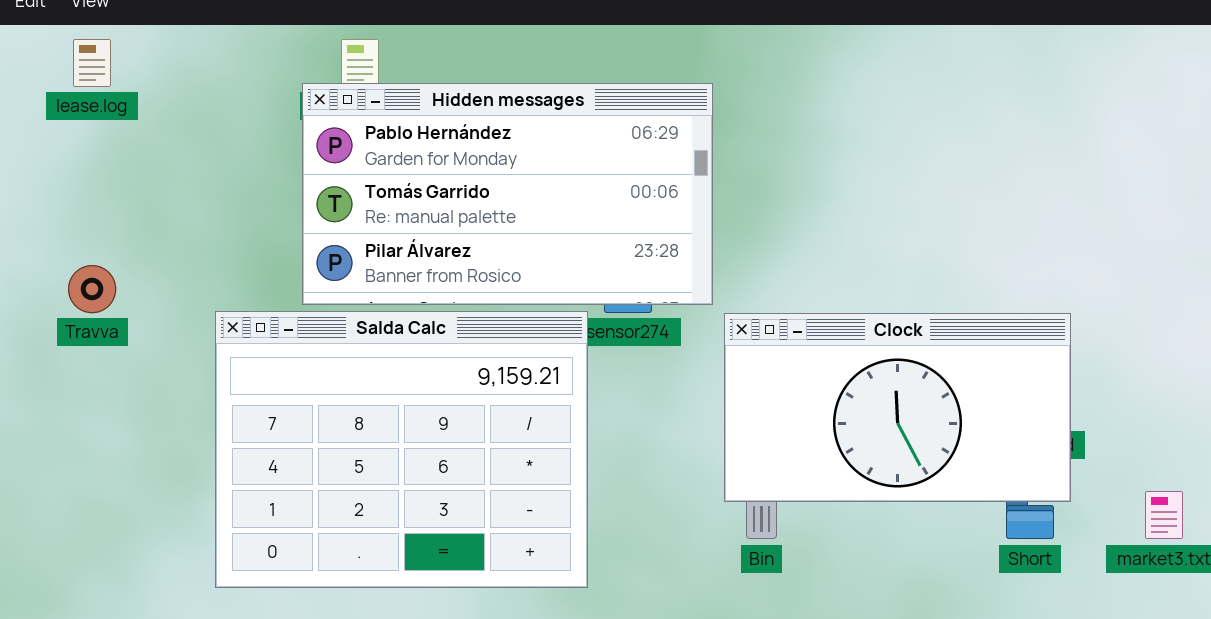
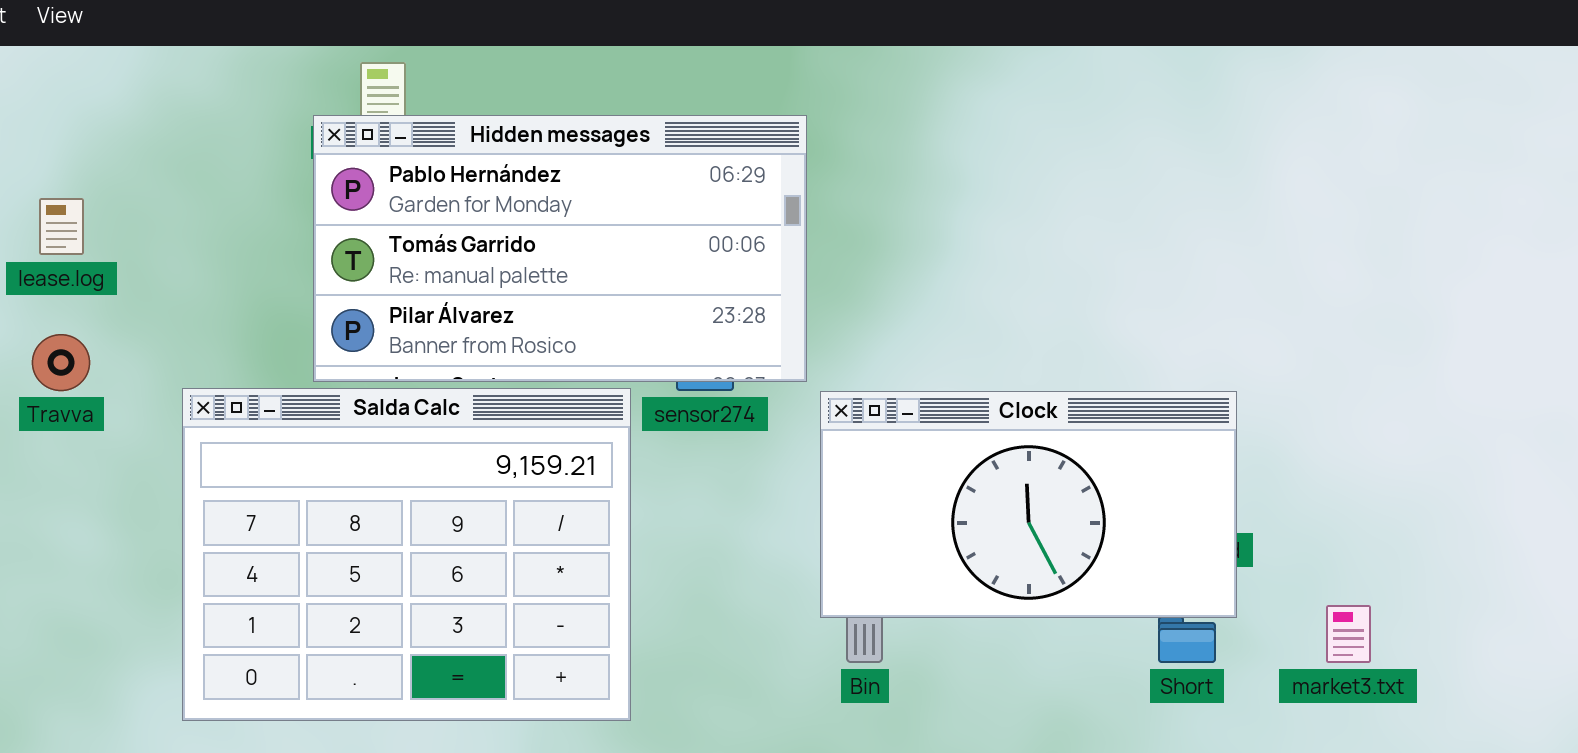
lease.log: [73,39,111,87] -> [39,198,84,255], moved
Salda Calc: [215,311,588,588] -> [182,388,631,721], moved

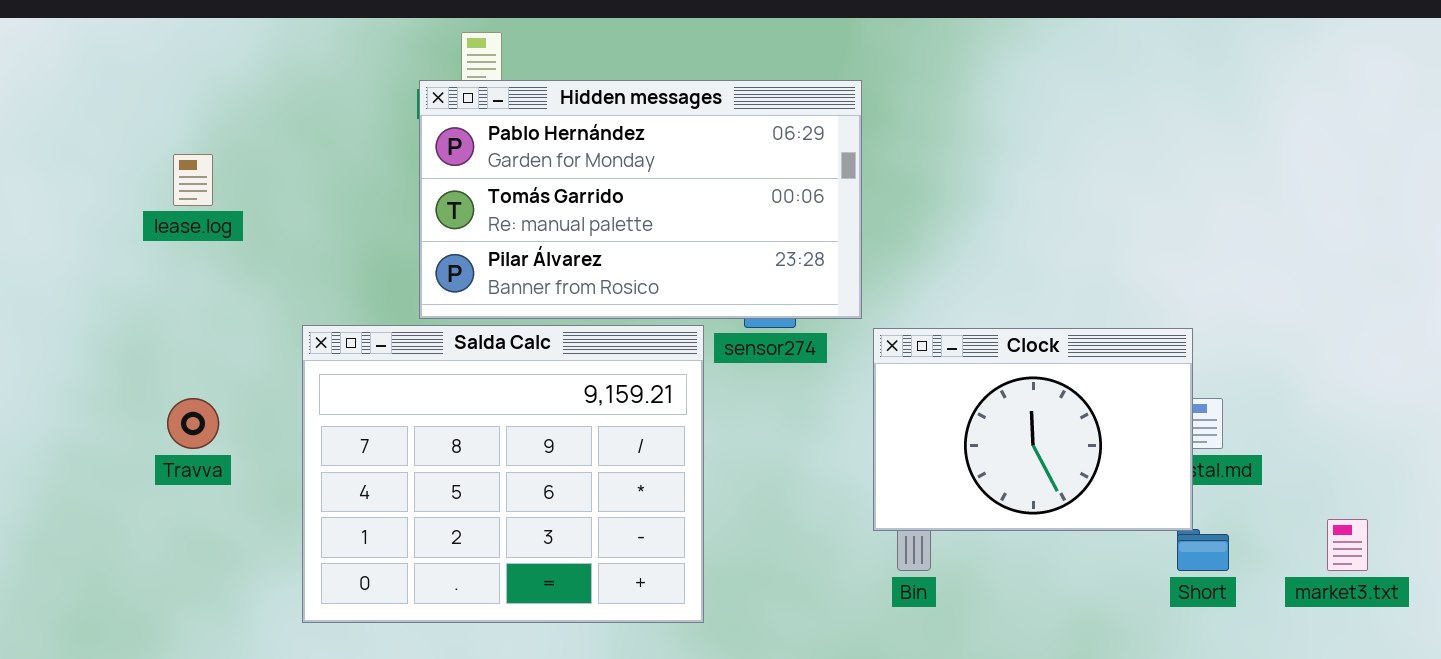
Travva: [32,334,90,391] -> [167,398,219,449], moved
Clock: [820,391,1237,618] -> [873,328,1193,531], resized

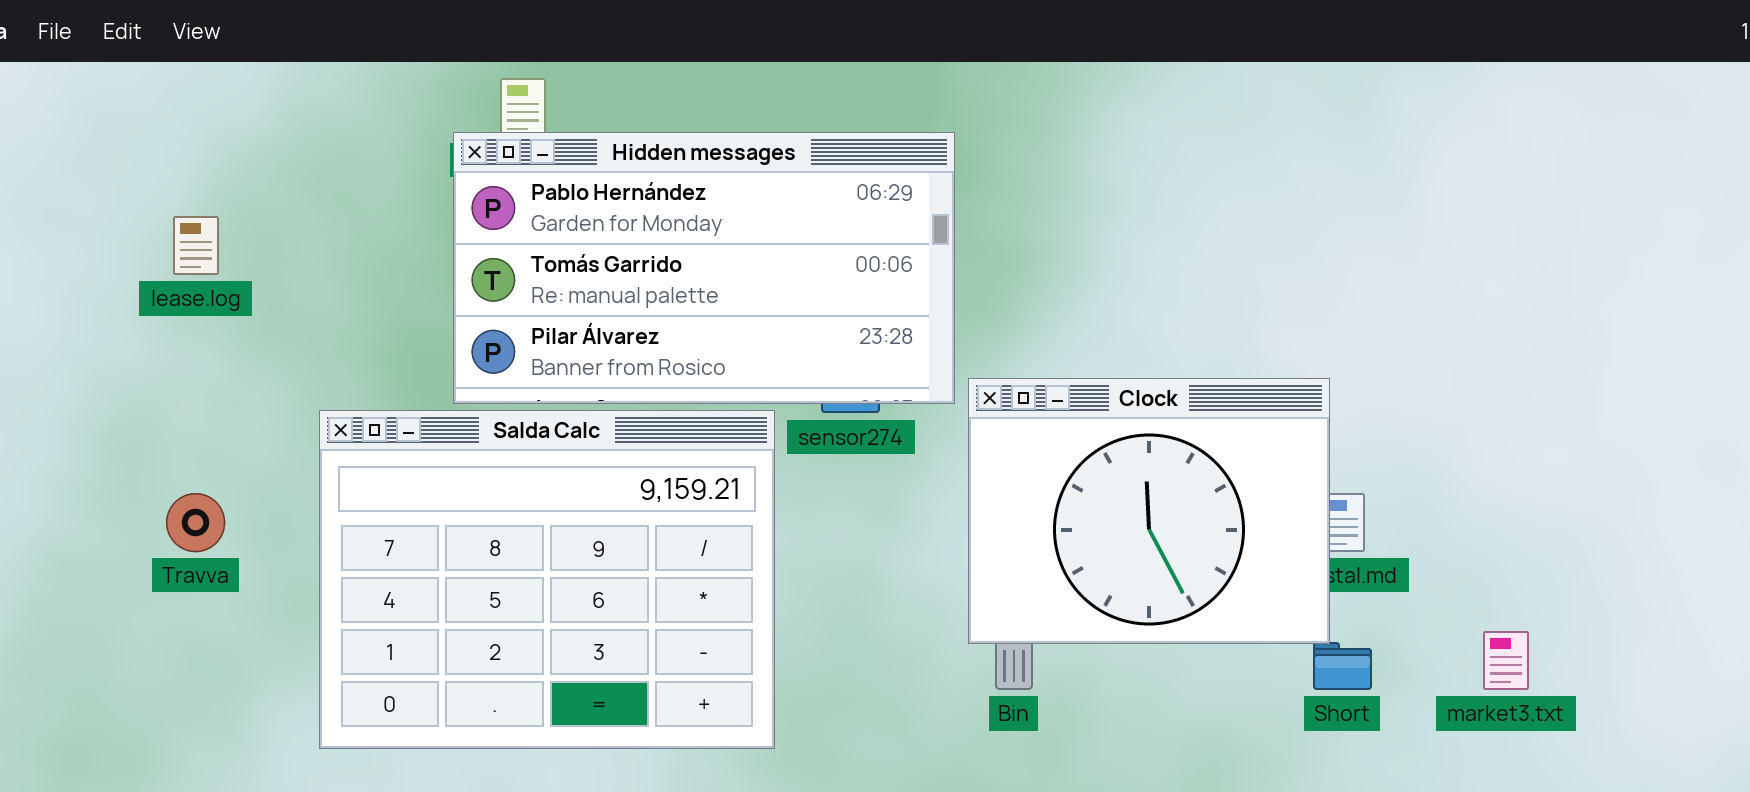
Clock: [873,328,1193,531] -> [968,378,1330,644], resized

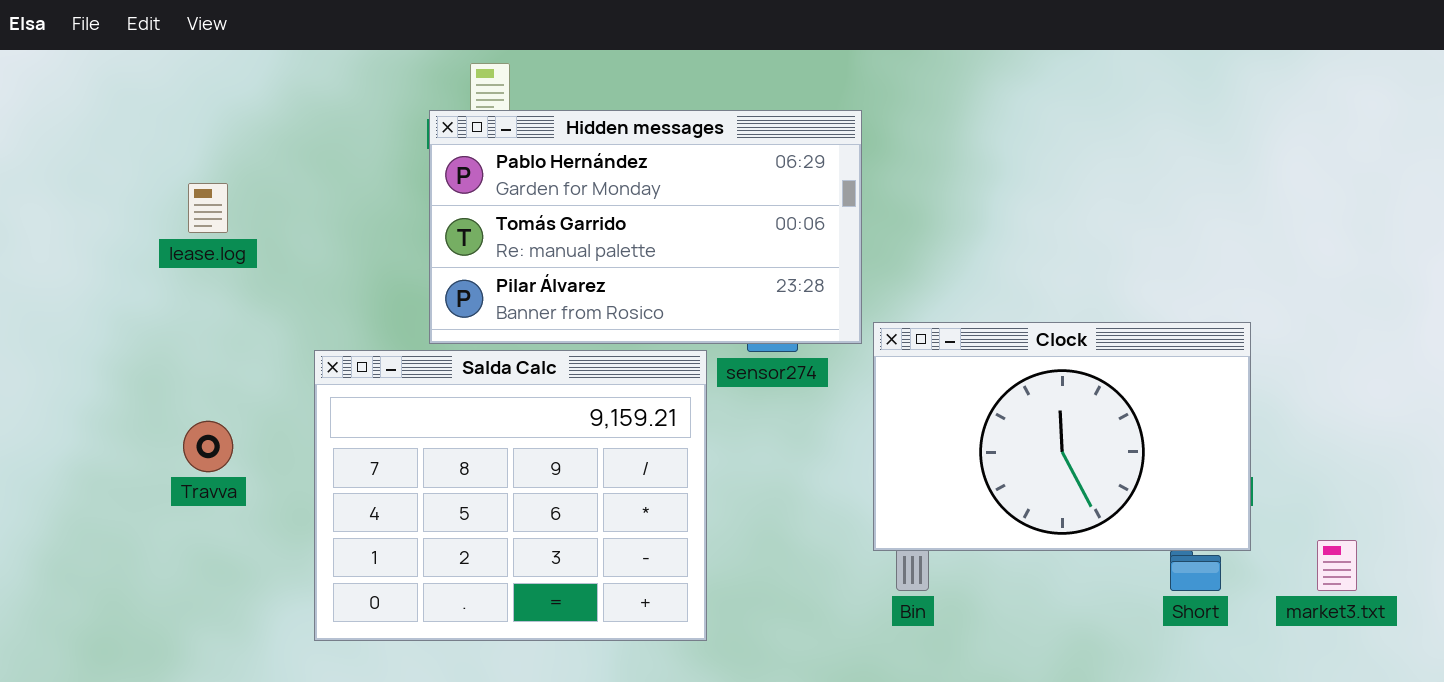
Clock: [968,378,1330,644] -> [873,322,1251,551], resized

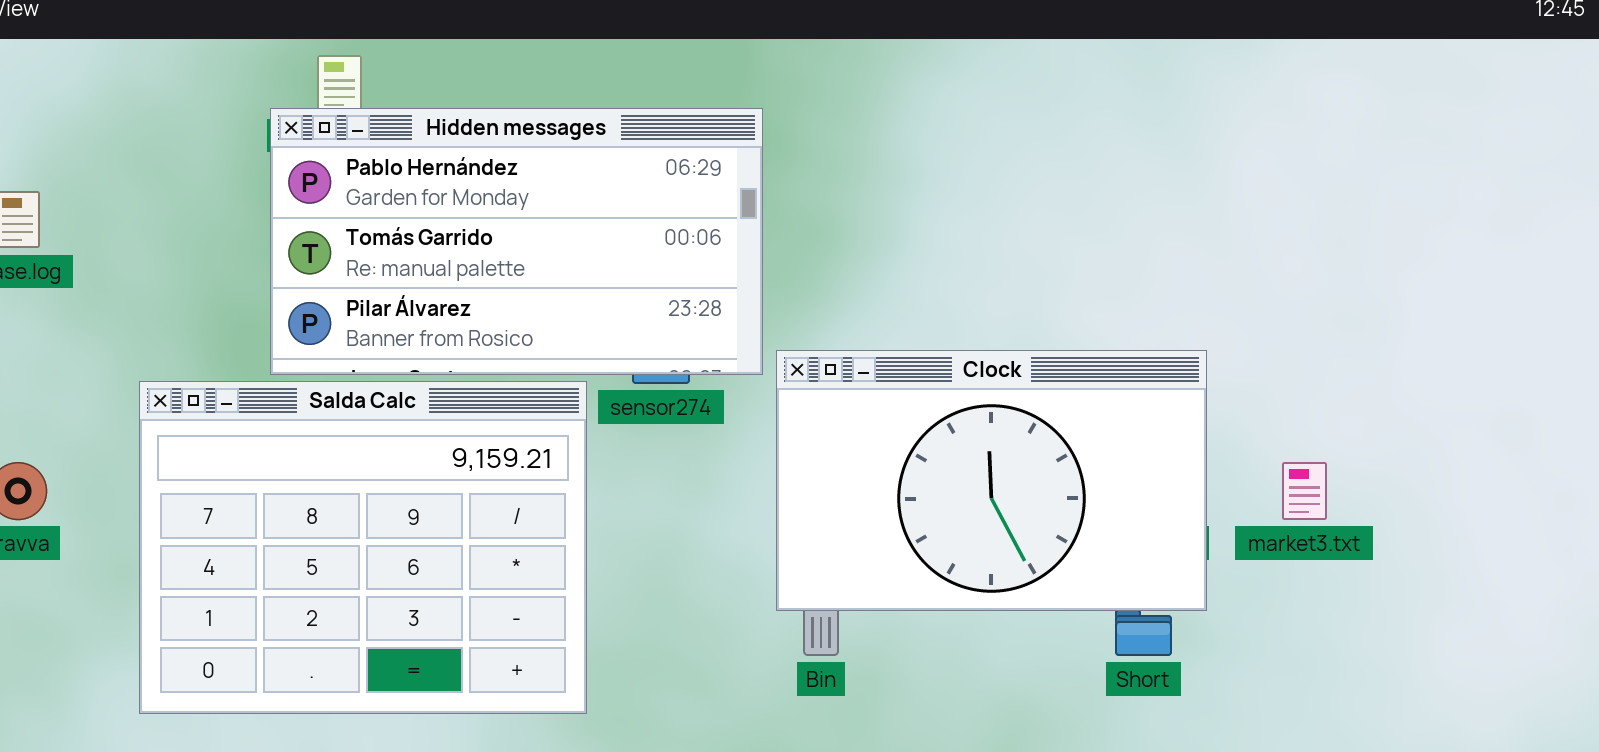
market3.txt: [1317,540,1357,591] -> [1282,462,1327,520], moved

